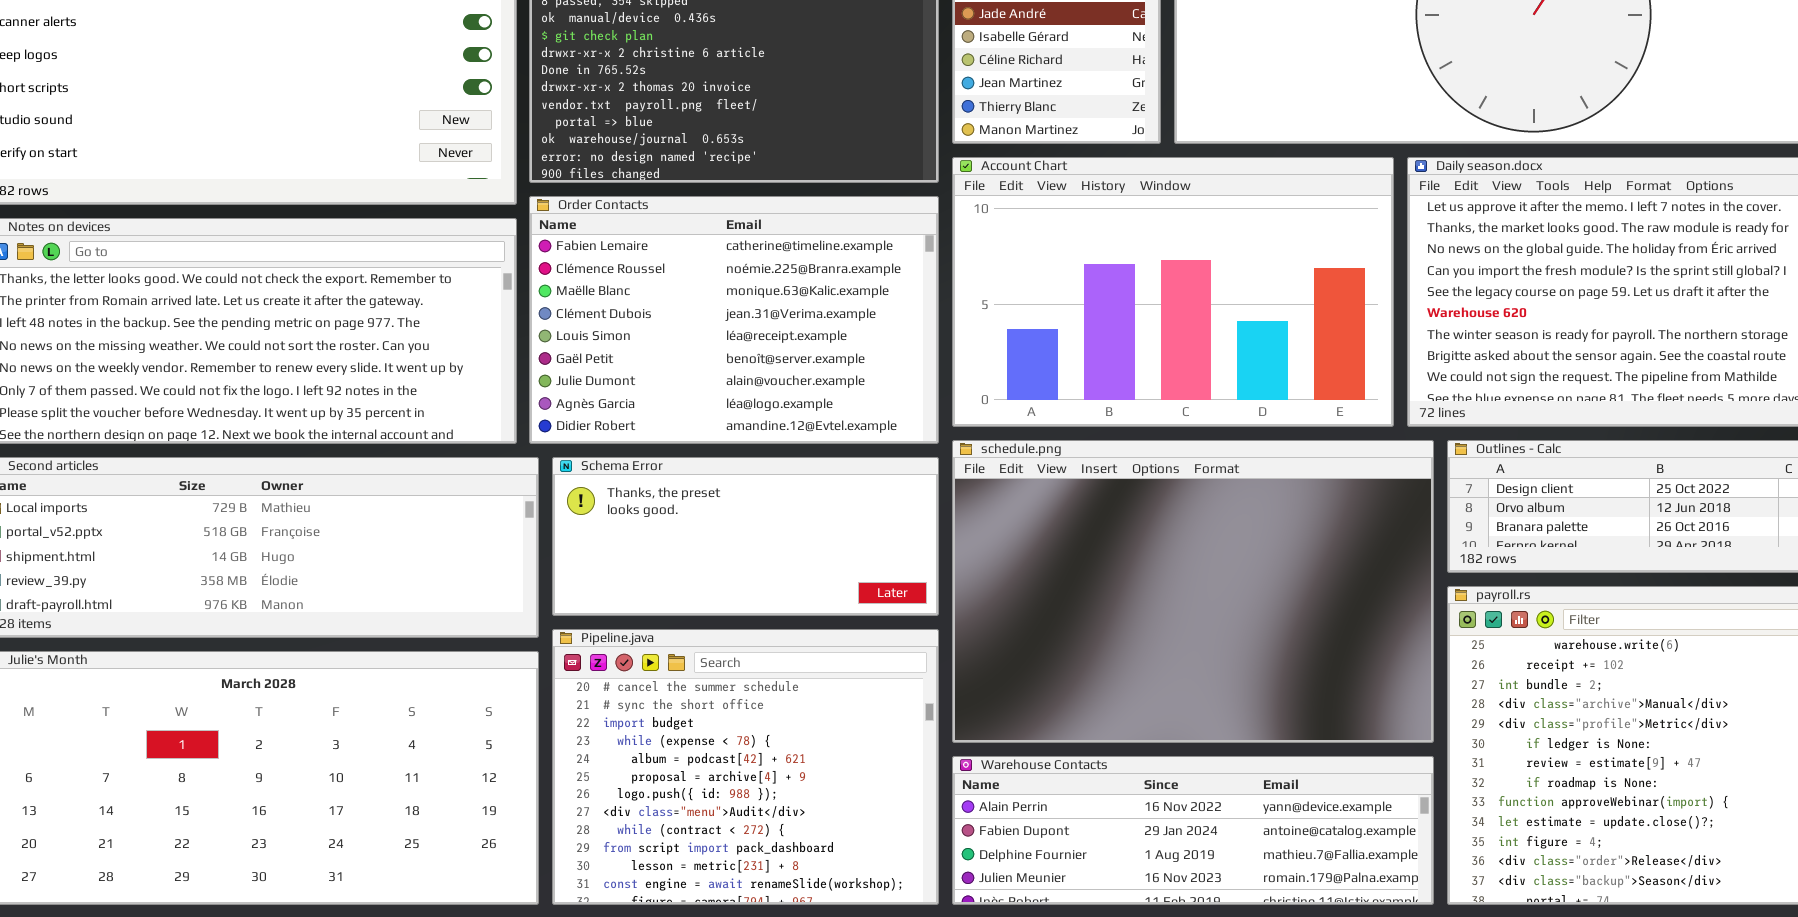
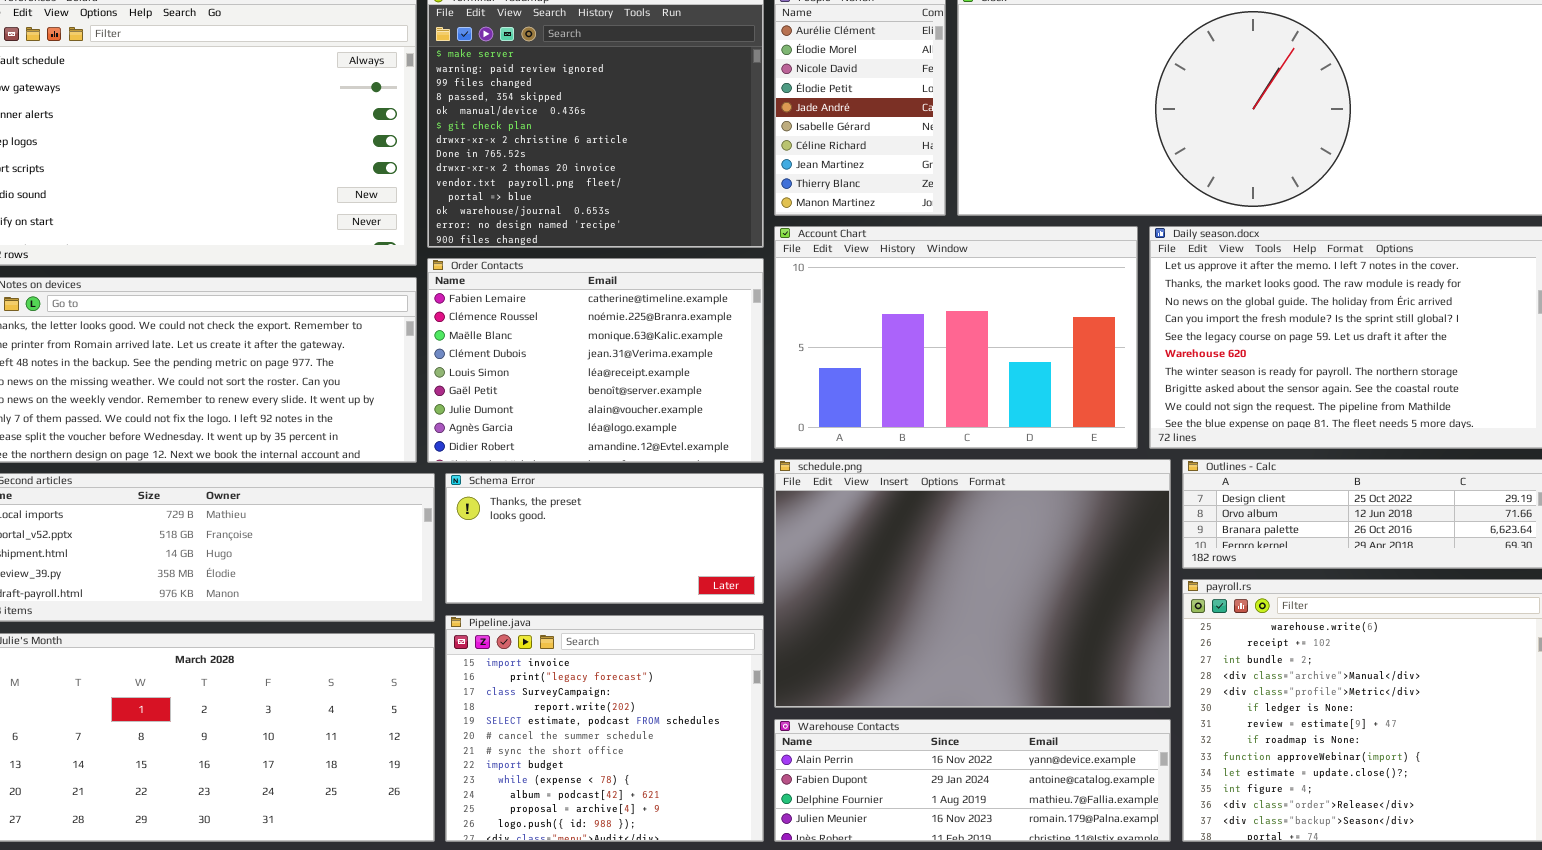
Pipeline.java: [552,629,939,905] -> [445,615,764,842], scrolled up 5 rows

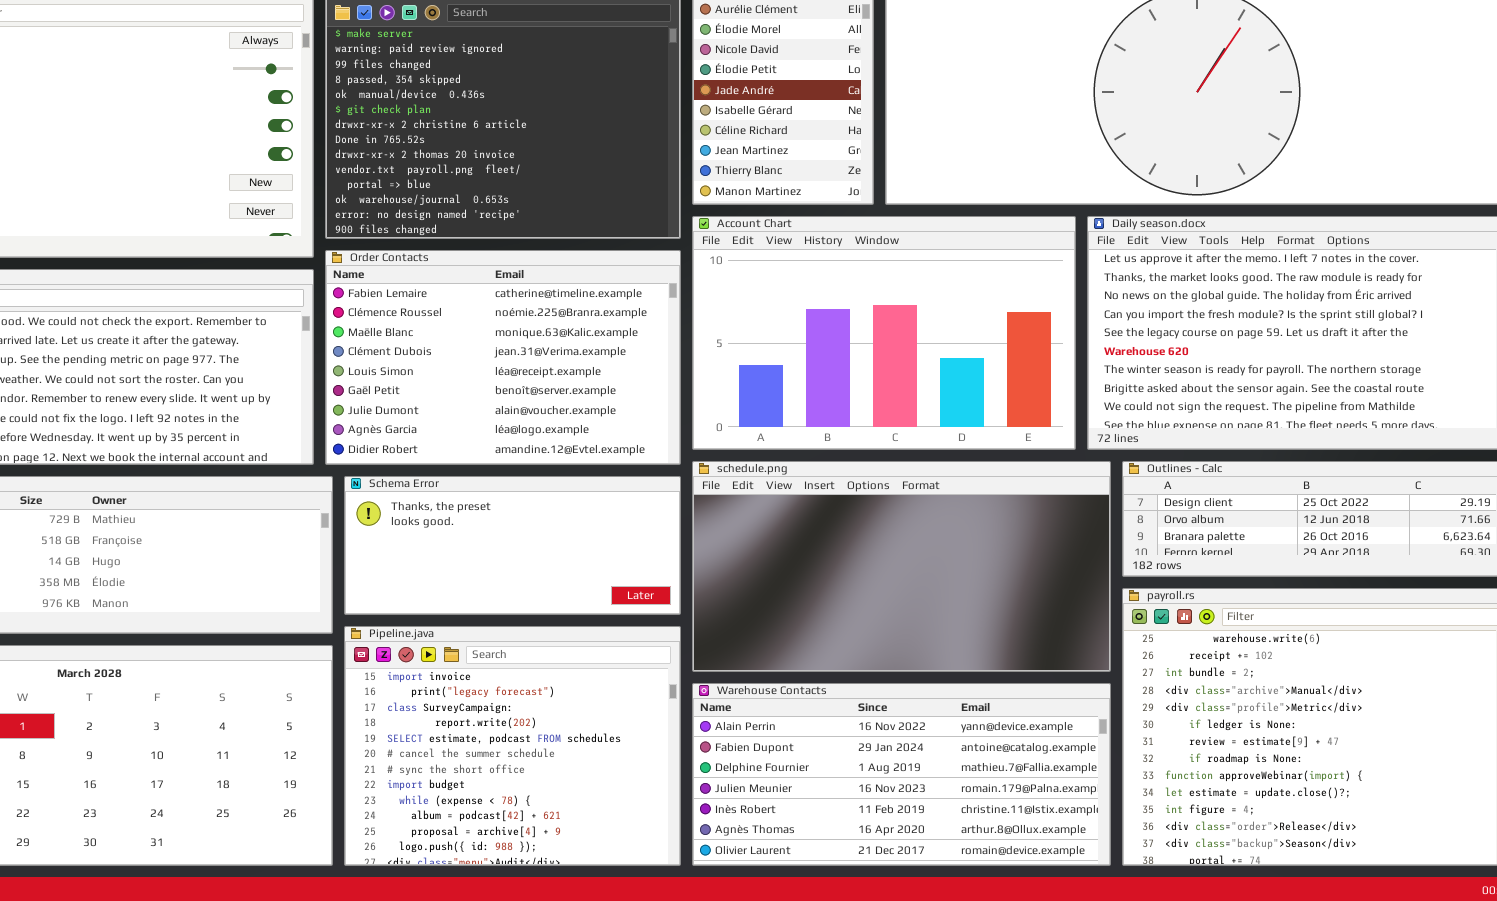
schedule.png: [774,459,1171,708] -> [692,461,1111,672], resized
Warehouse Contacts: [774,719,1171,842] -> [692,683,1111,866], resized

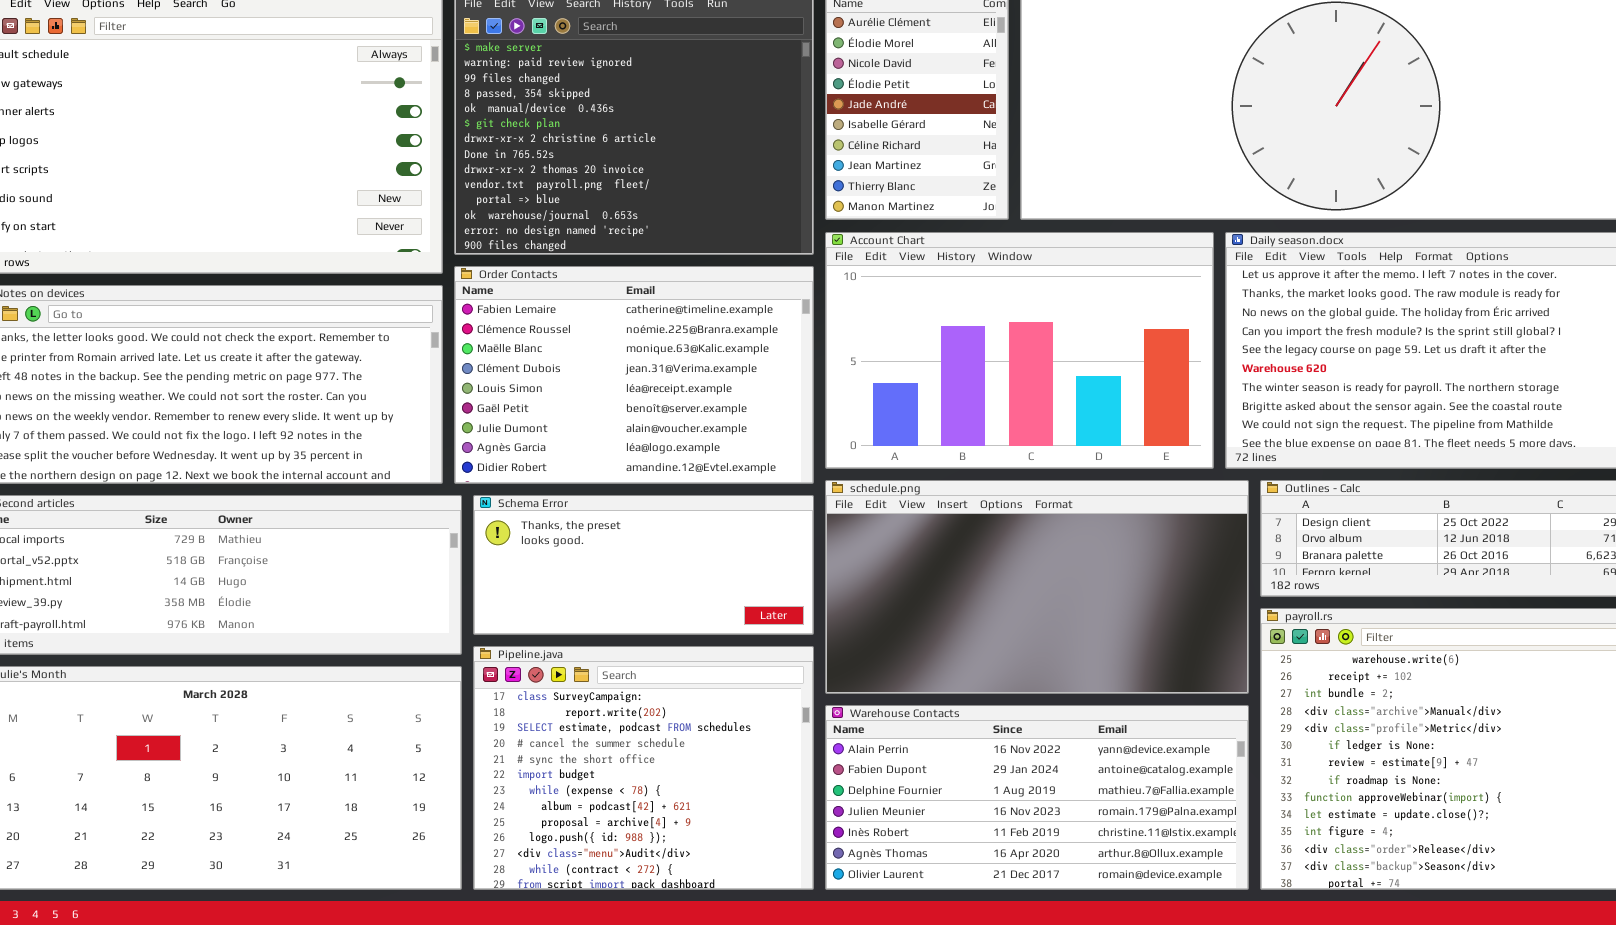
Pipeline.java: [344,626,681,866] -> [473,646,814,890], scrolled down 2 rows

